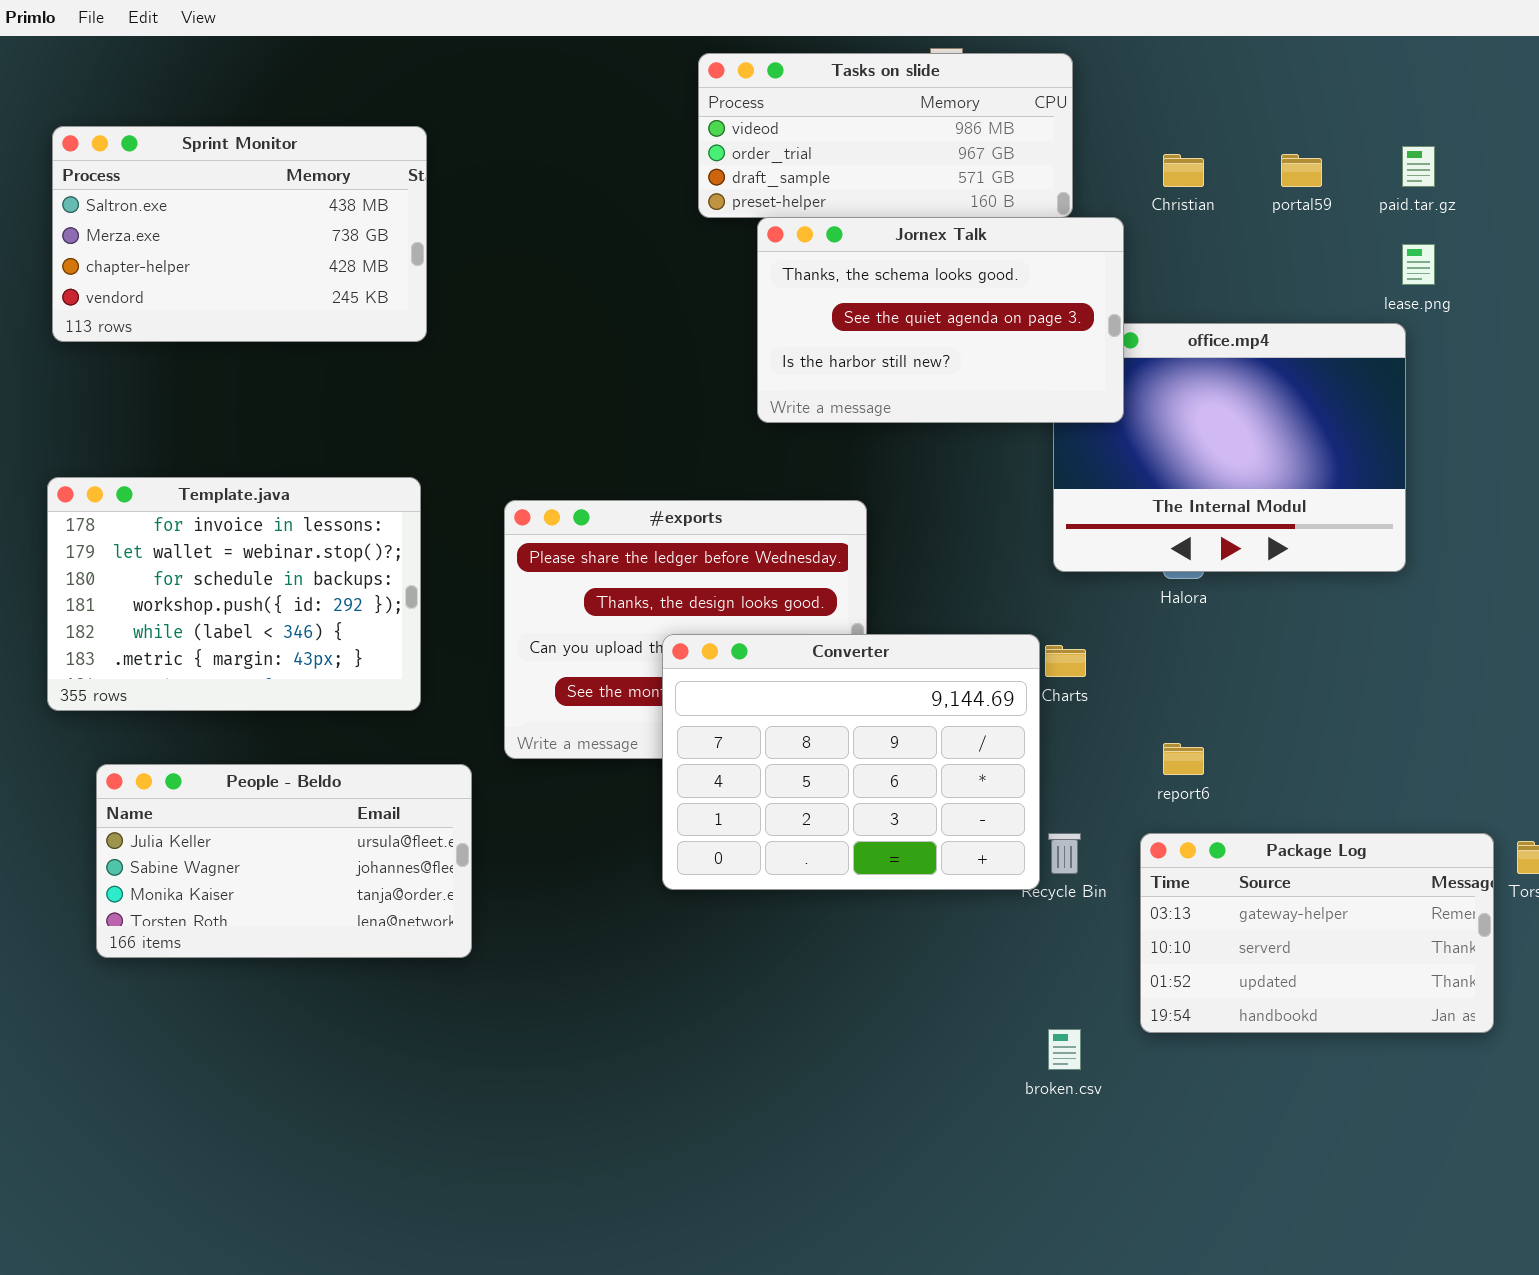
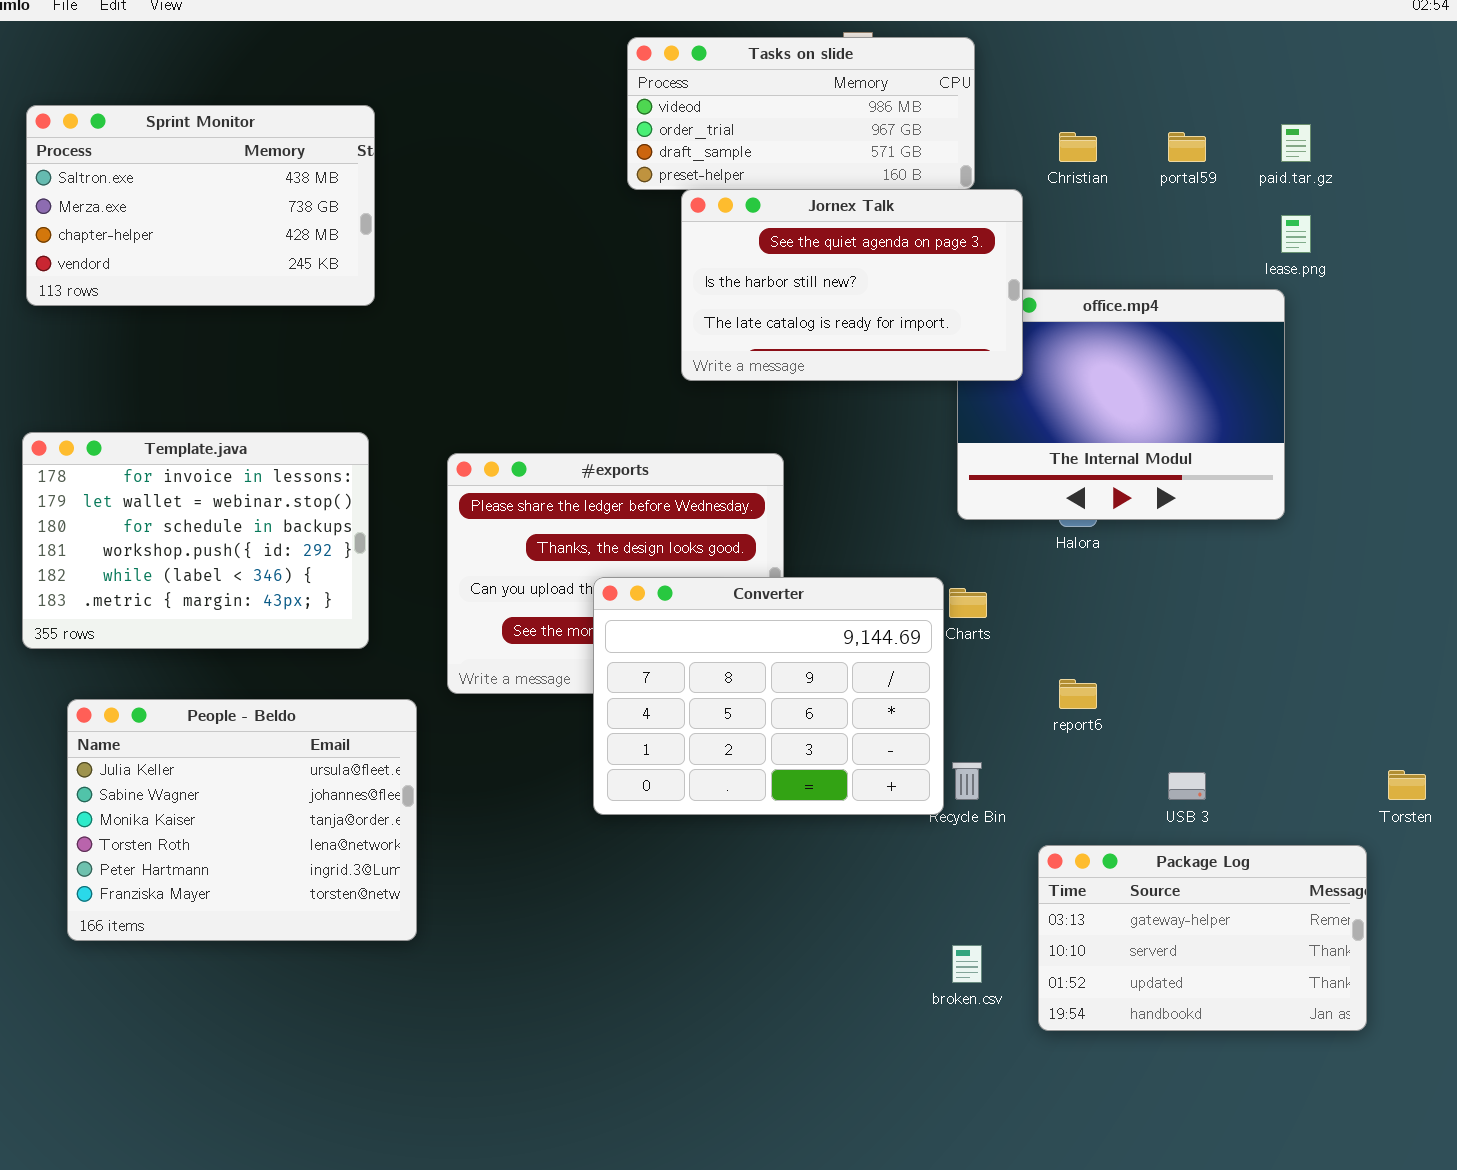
Jornex Talk: [757,217,1124,423] -> [681,189,1023,381], scrolled down 1 row
People - Beldo: [96,764,472,958] -> [67,699,417,941], resized
Package Log: [1140,833,1494,1033] -> [1038,845,1367,1031], moved

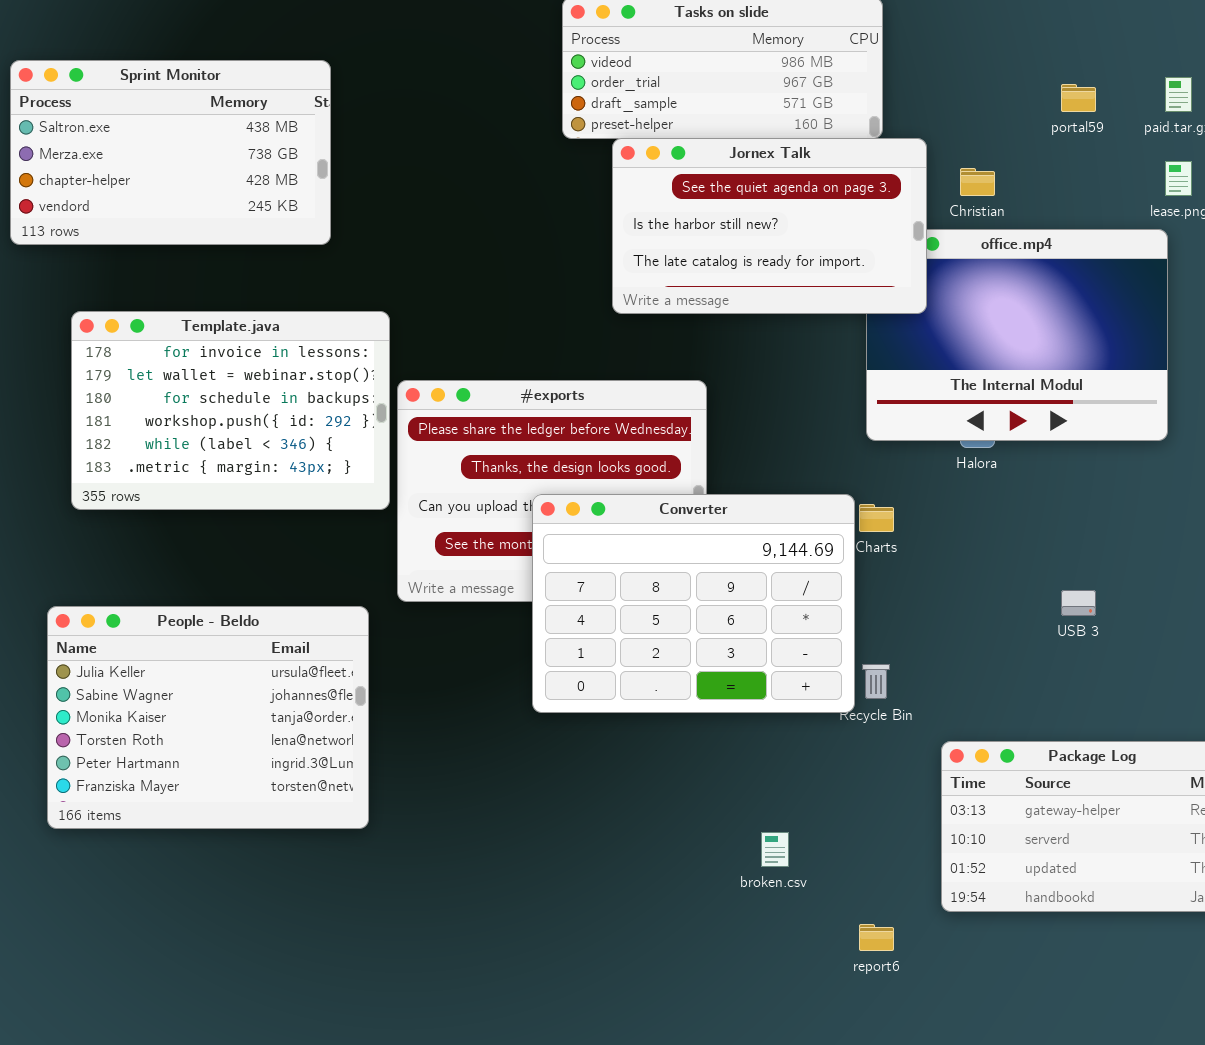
Christian: [1059,132,1097,162] -> [960,168,995,196], moved
Template.java: [22,432,369,649] -> [71,311,390,510], moved
report6: [1059,679,1097,709] -> [859,924,894,951], moved
USB 3: [1168,772,1206,800] -> [1061,590,1096,616], moved
broken.csv: [952,945,982,983] -> [761,832,789,867], moved

